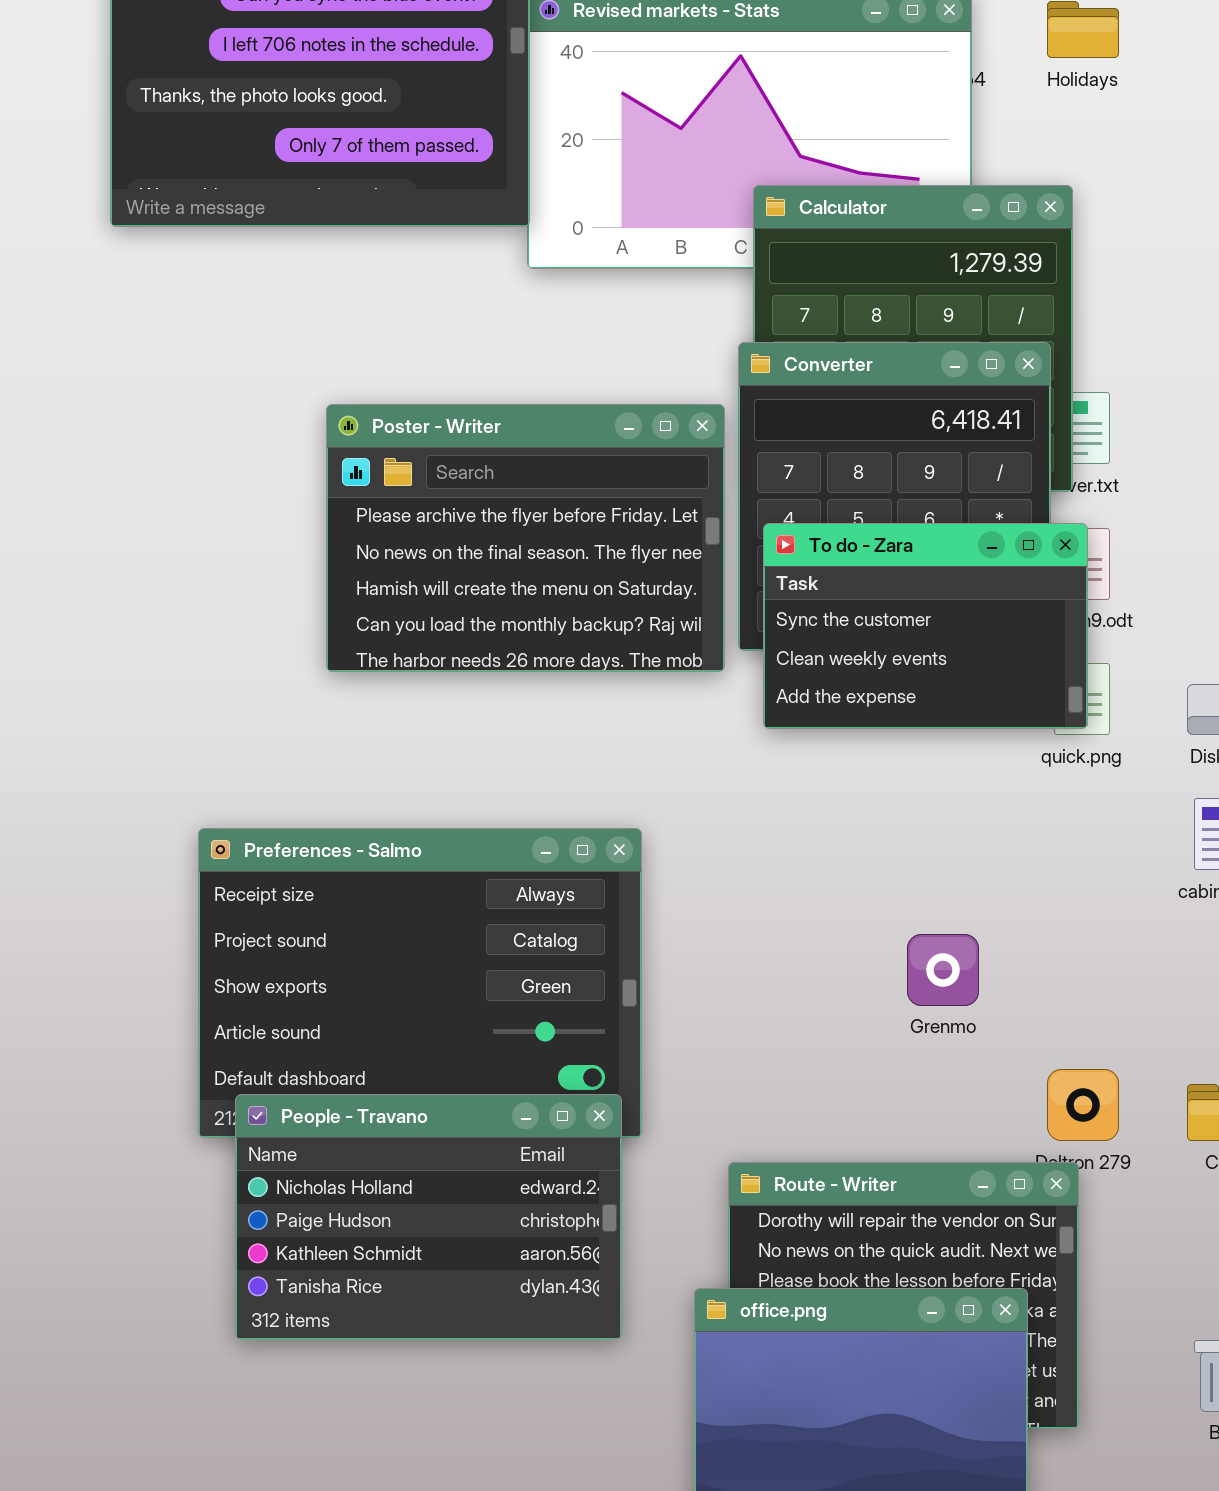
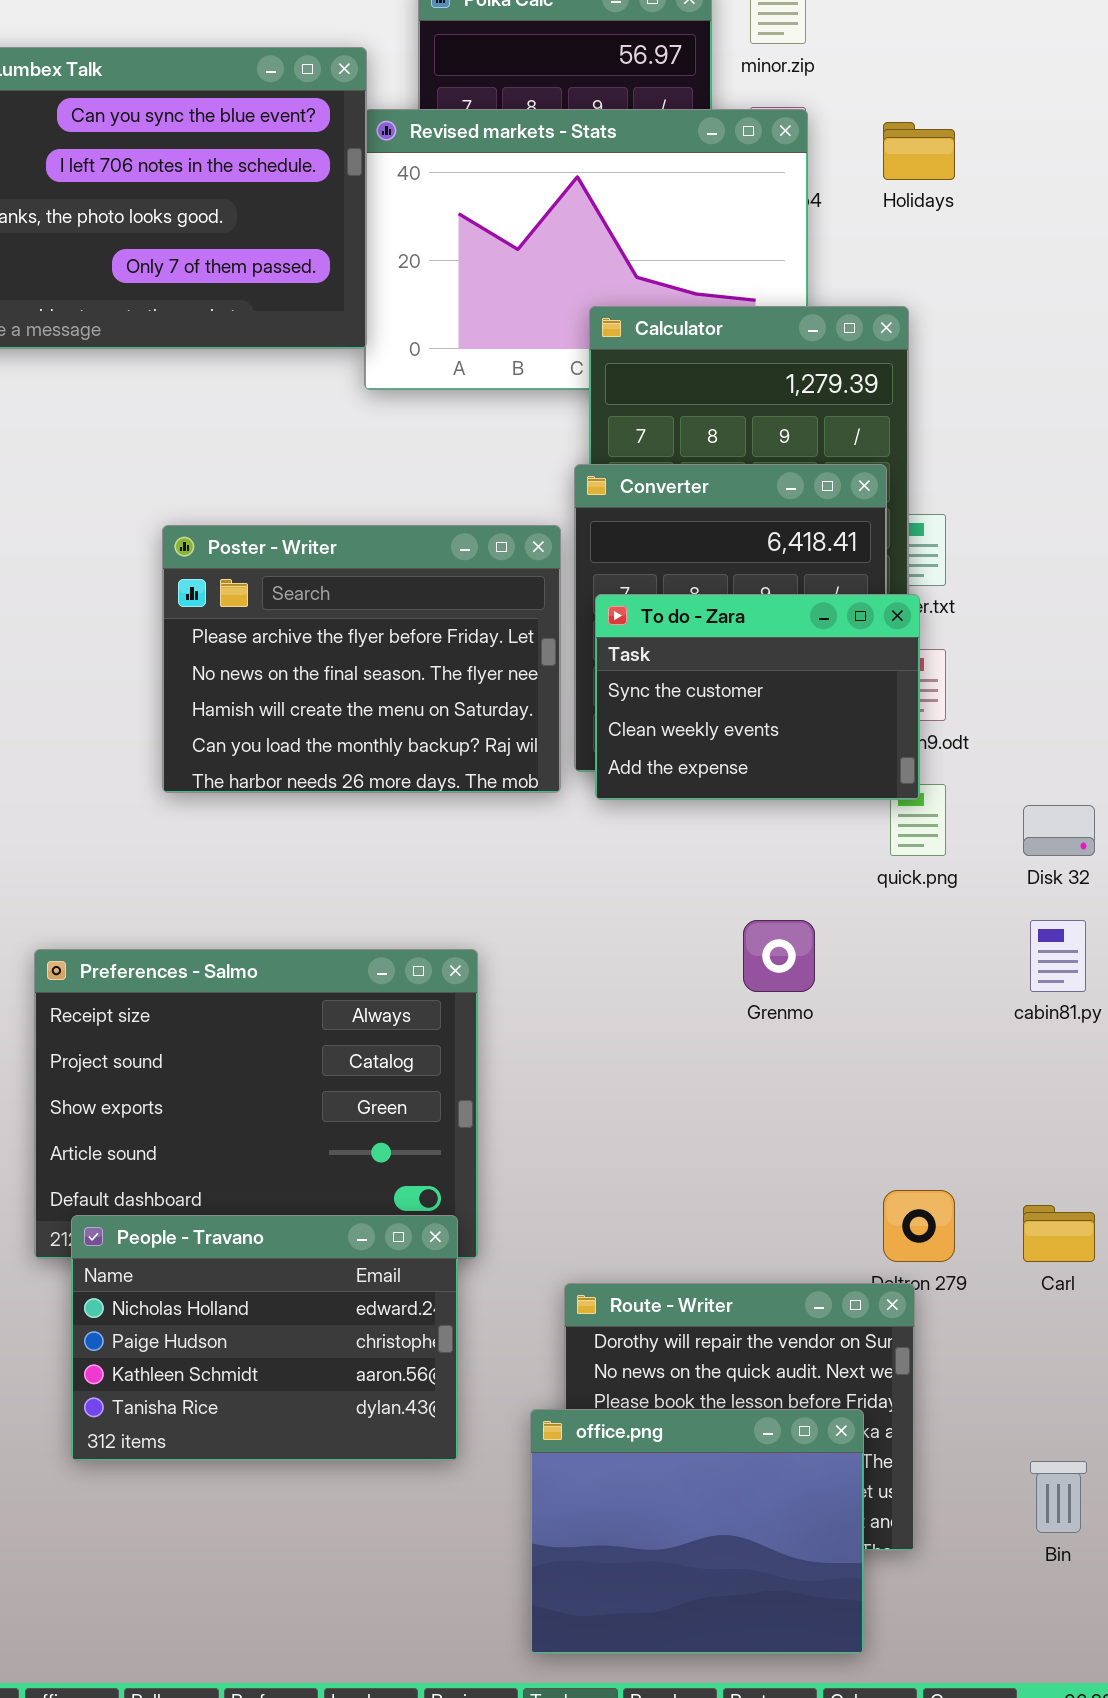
To do - Zara: [763,523,1088,729] -> [595,594,920,800], moved
Grenmo: [907,934,979,1006] -> [743,920,815,992], moved

